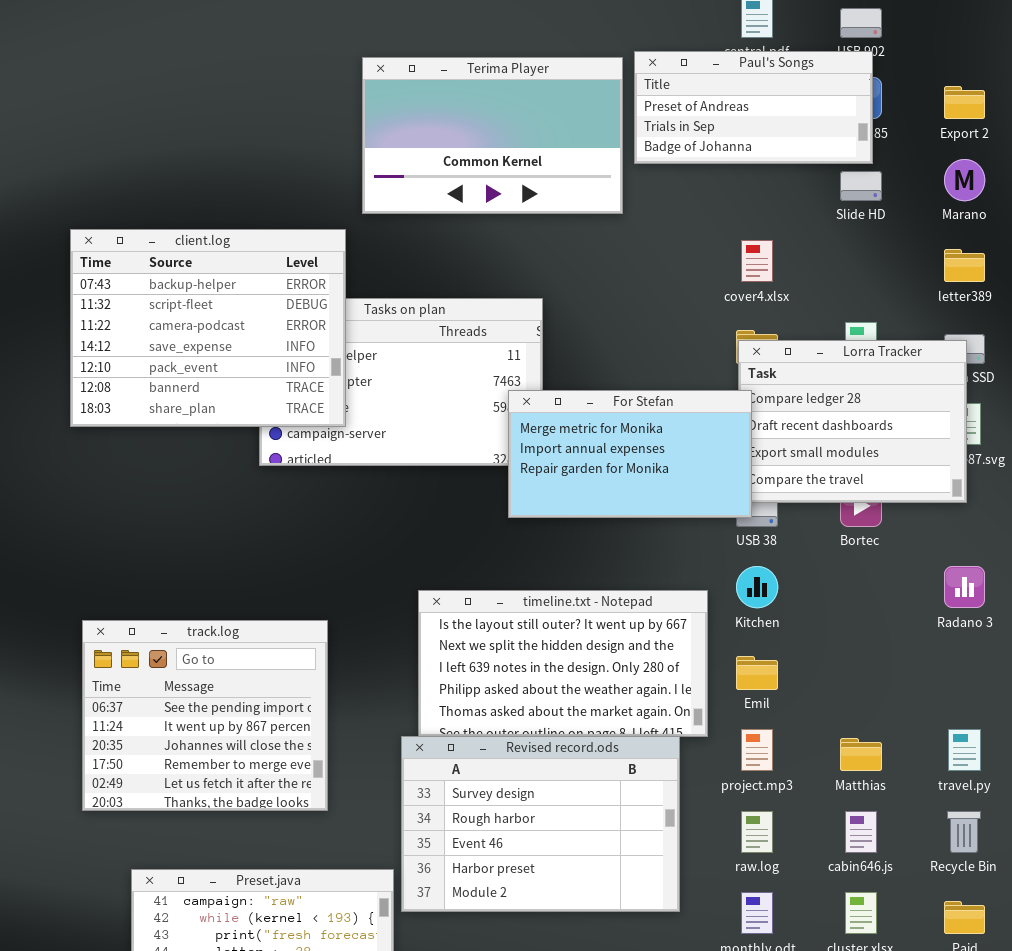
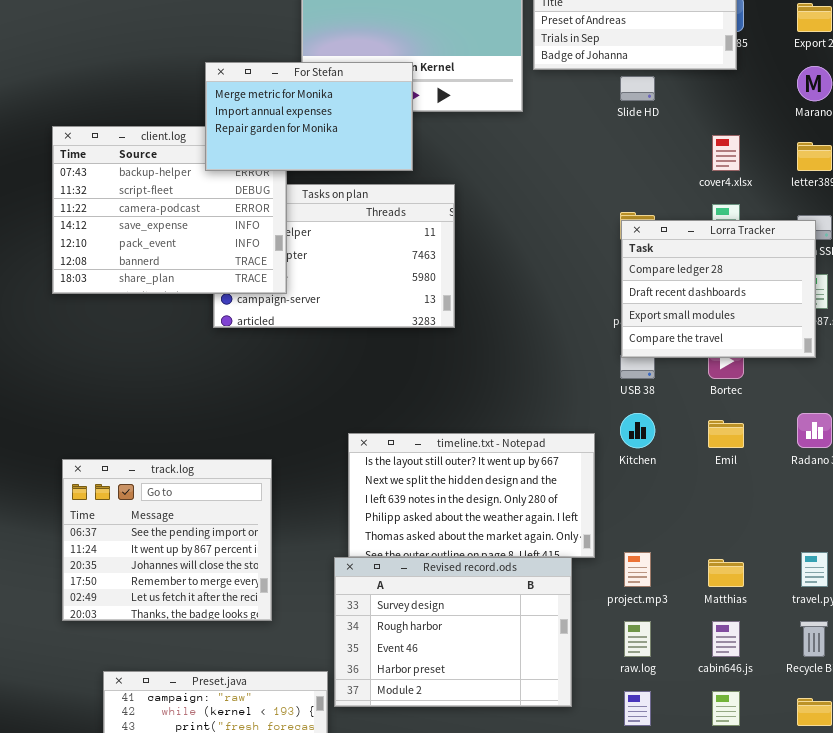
Slide HD: [840,171,882,201] -> [620,76,655,101], moved
cover4.xlsx: [741,240,773,282] -> [712,135,740,171], moved
For Stefan: [508,390,752,518] -> [205,62,413,171], moved
Emil: [736,656,778,690] -> [708,420,744,448], moved

